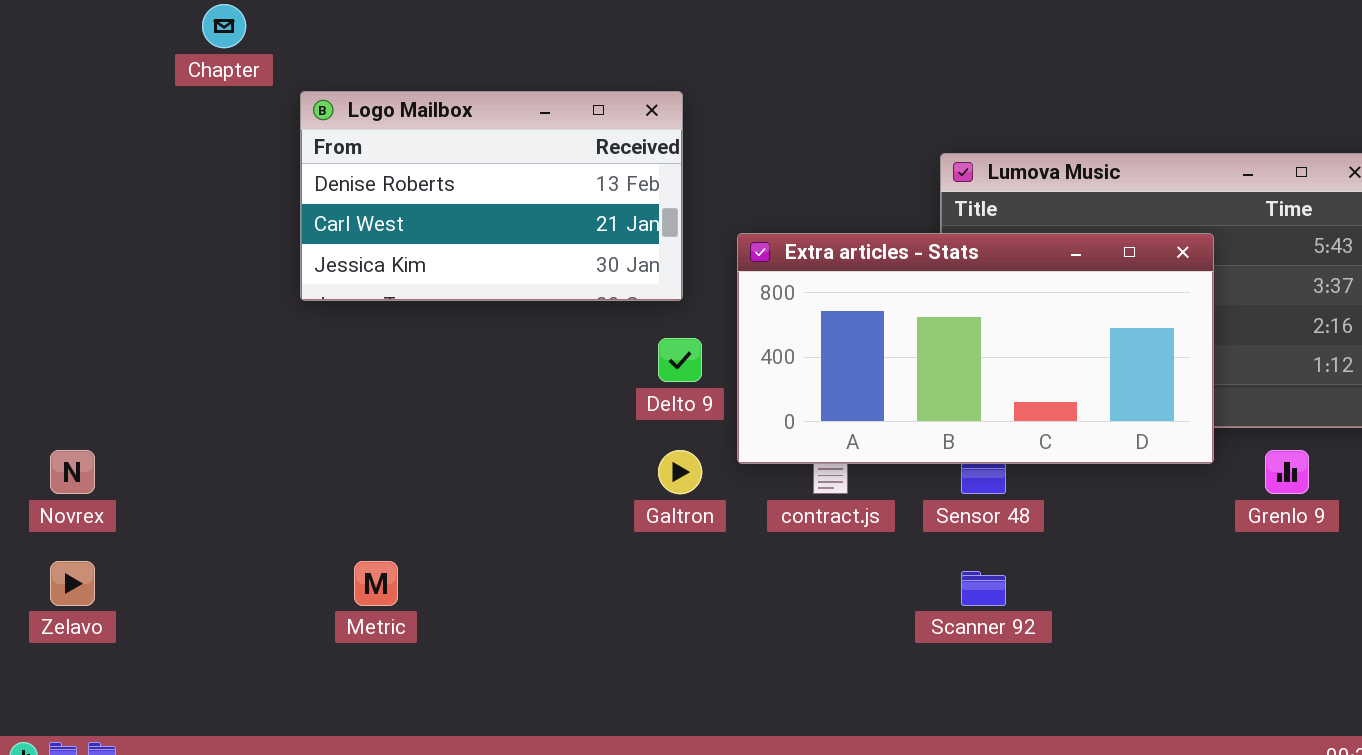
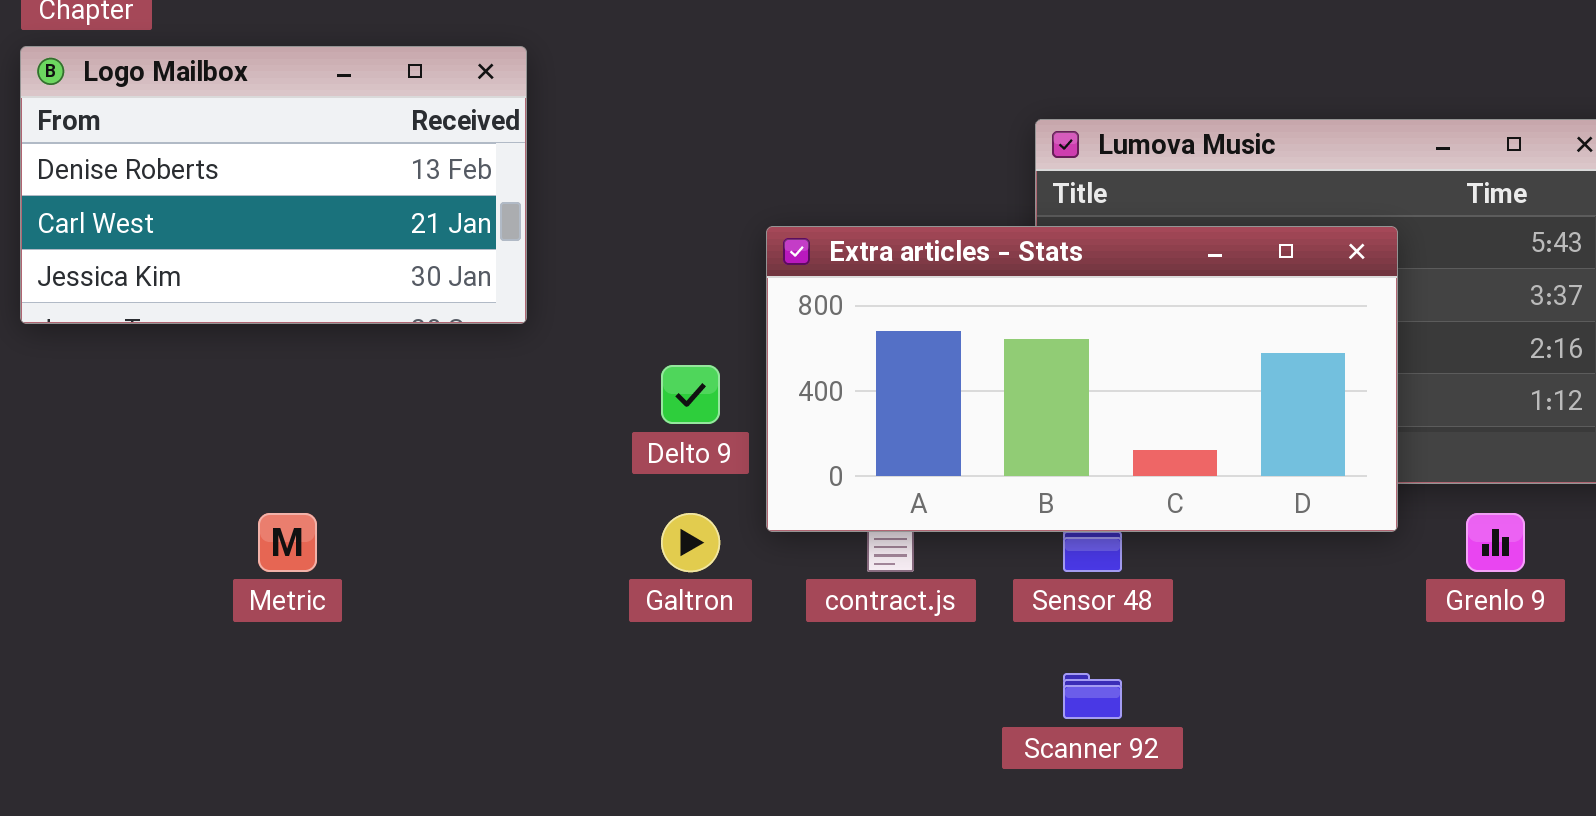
Logo Mailbox: [300,91,683,301] -> [20,46,527,324], moved
Metric: [354,561,398,606] -> [258,513,317,572], moved

